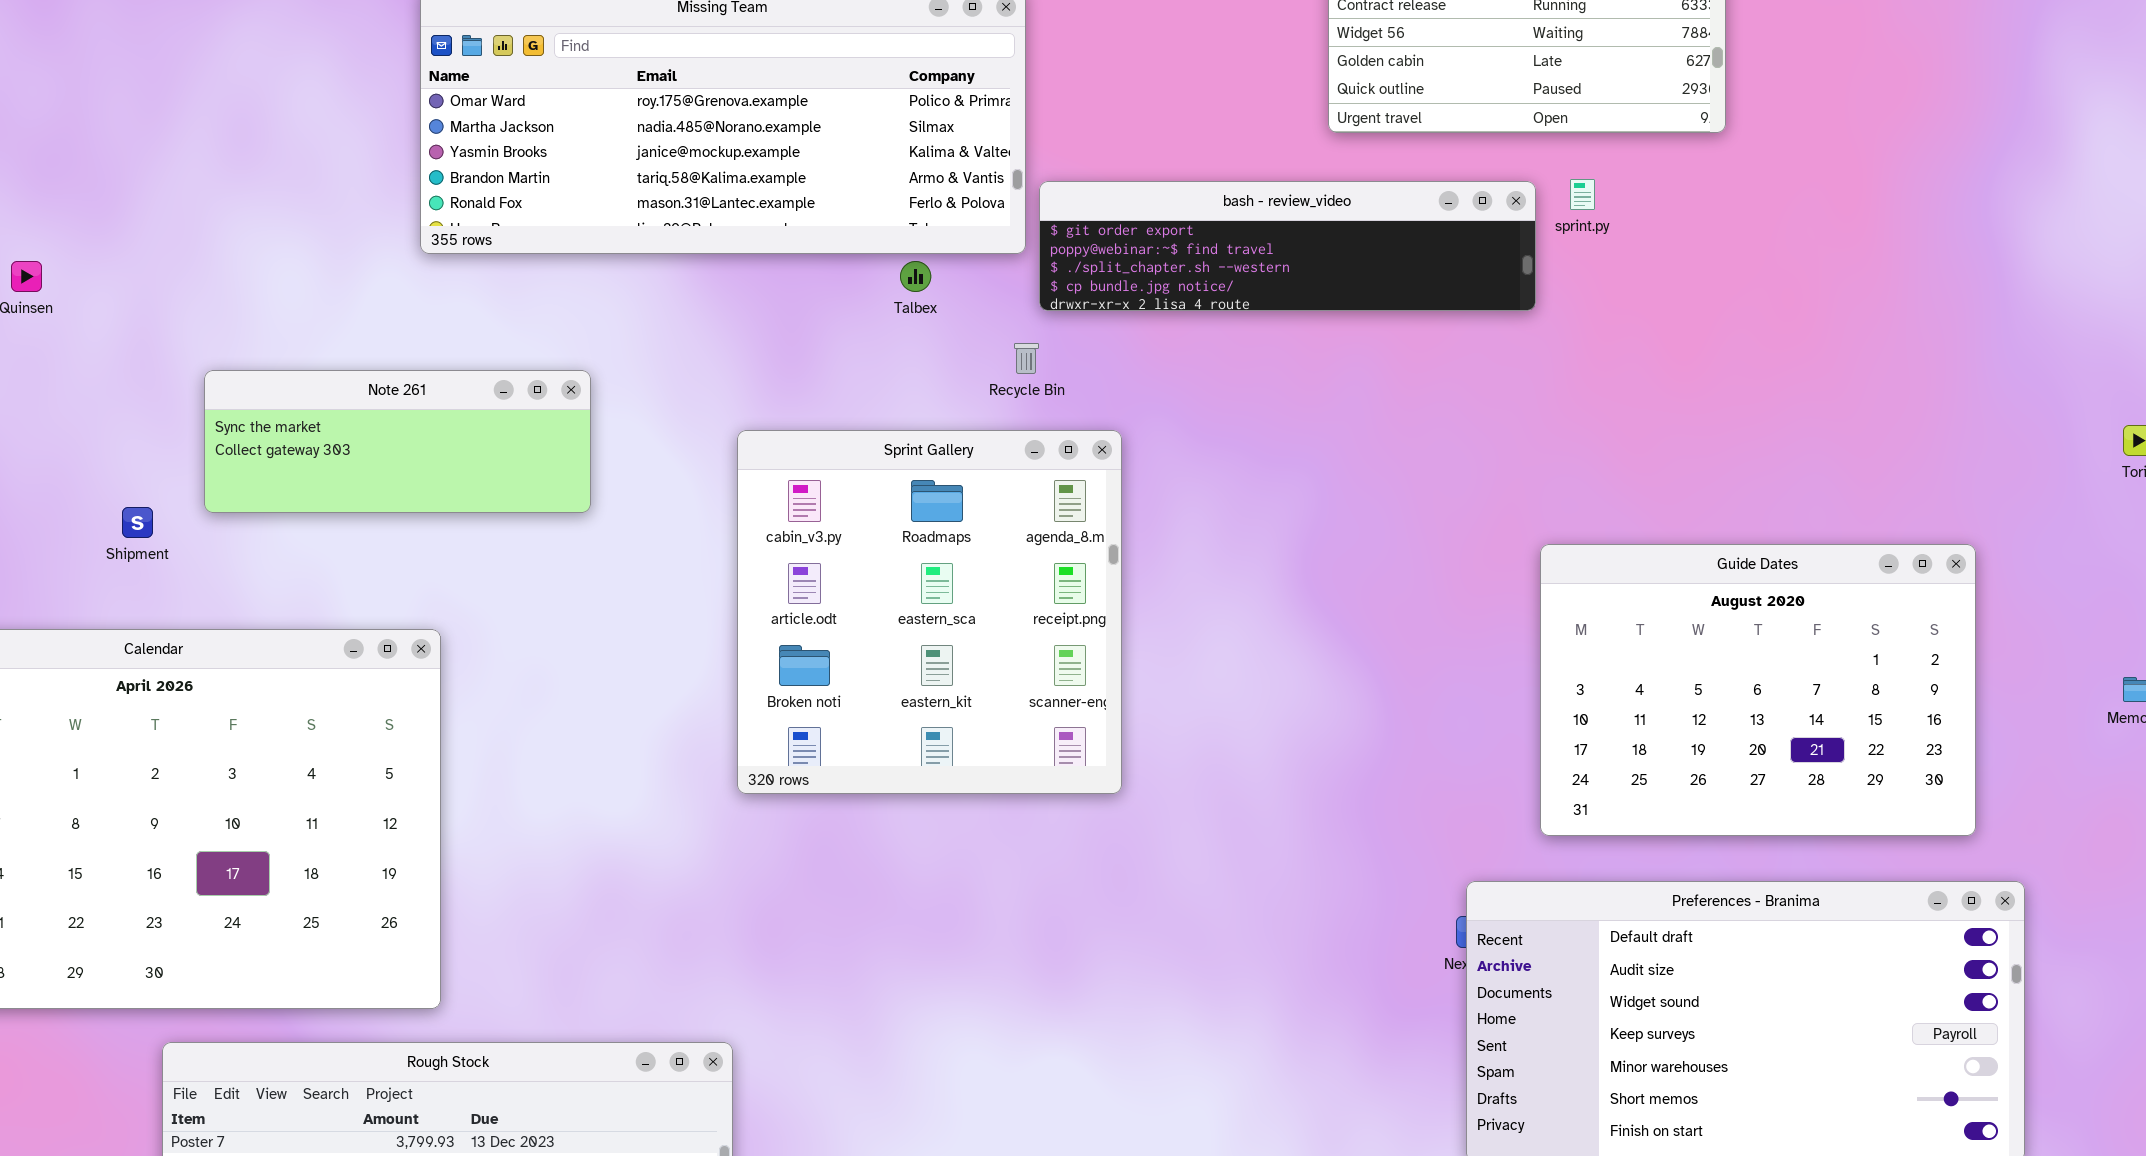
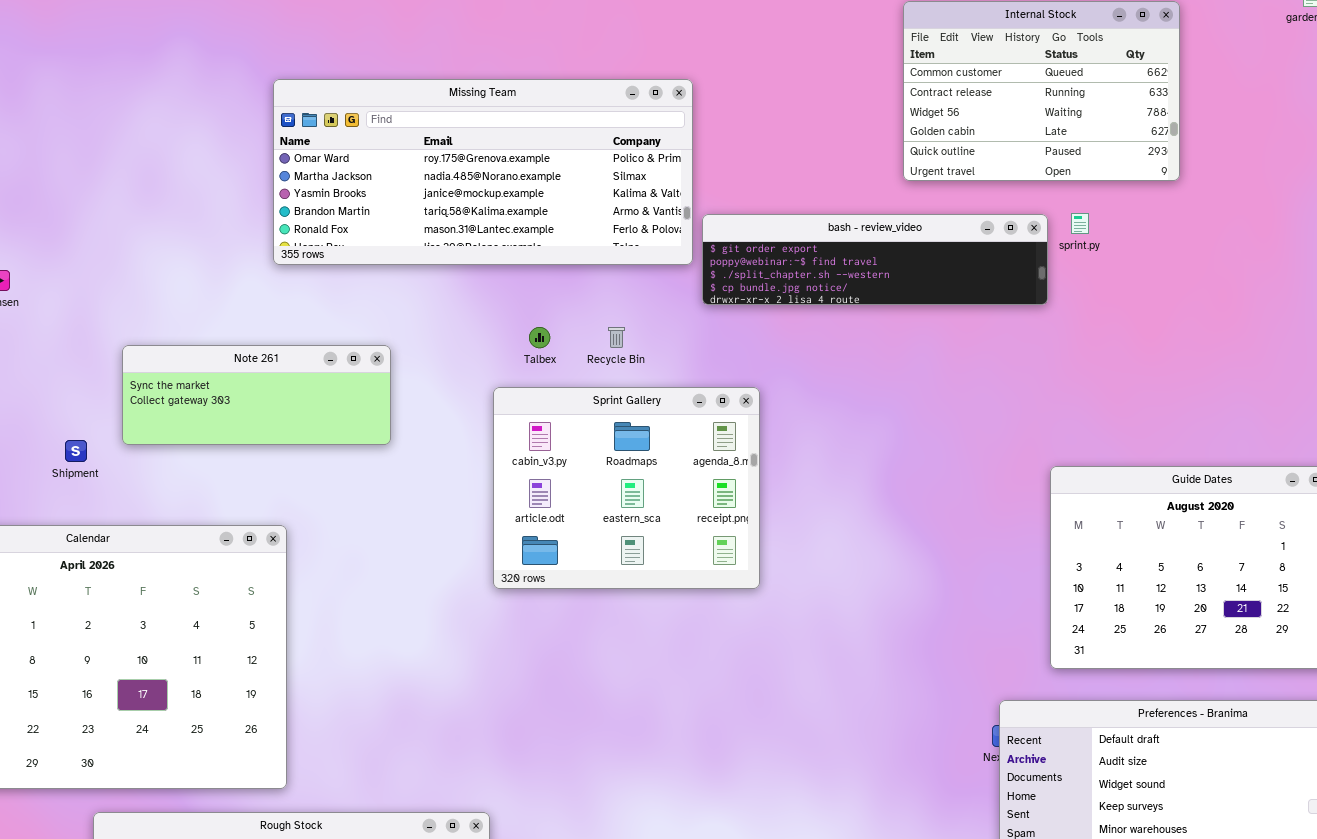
Talbex: [900,261,931,292] -> [529,327,550,348], moved
Recycle Bin: [1014,343,1039,374] -> [608,327,625,348], moved
Sprint Gallery: [737,430,1122,794] -> [493,387,760,589], resized

